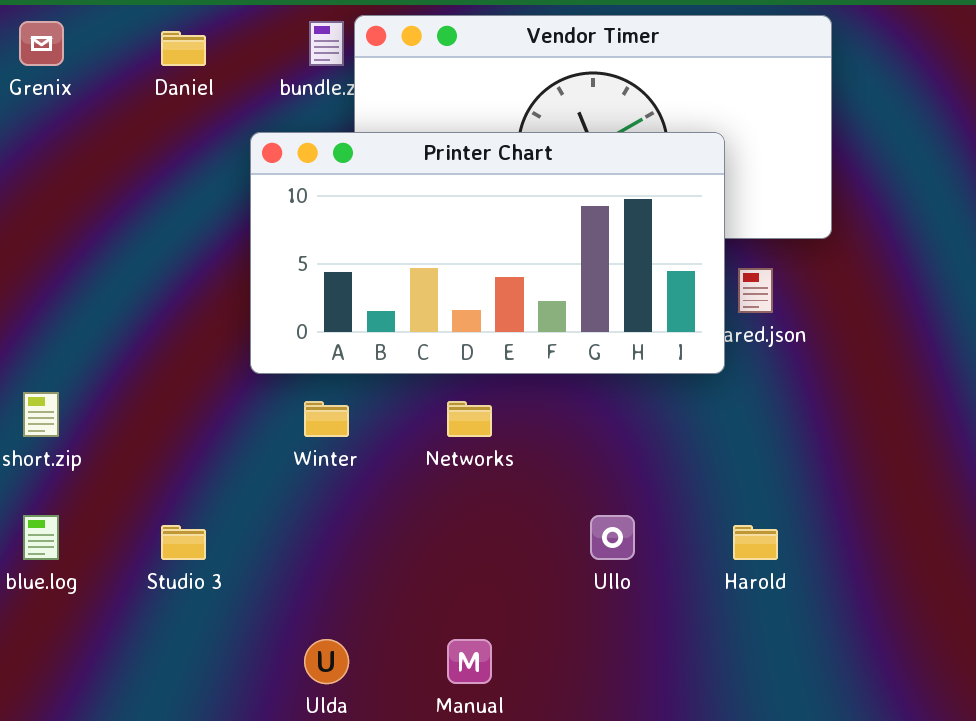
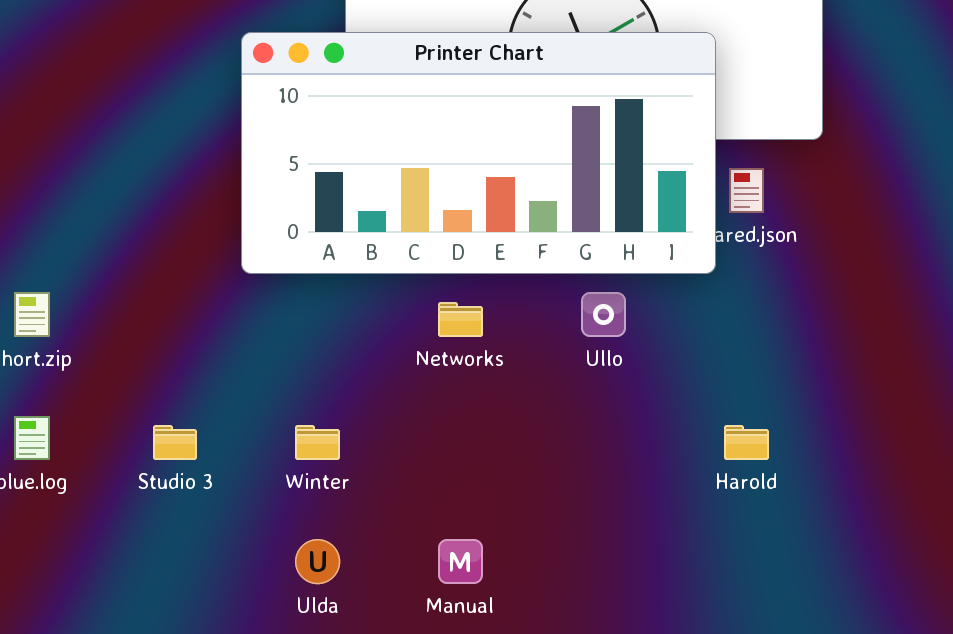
Winter: [304,401,349,437] -> [295,425,340,460], moved
Ullo: [590,515,635,560] -> [581,292,626,337], moved

